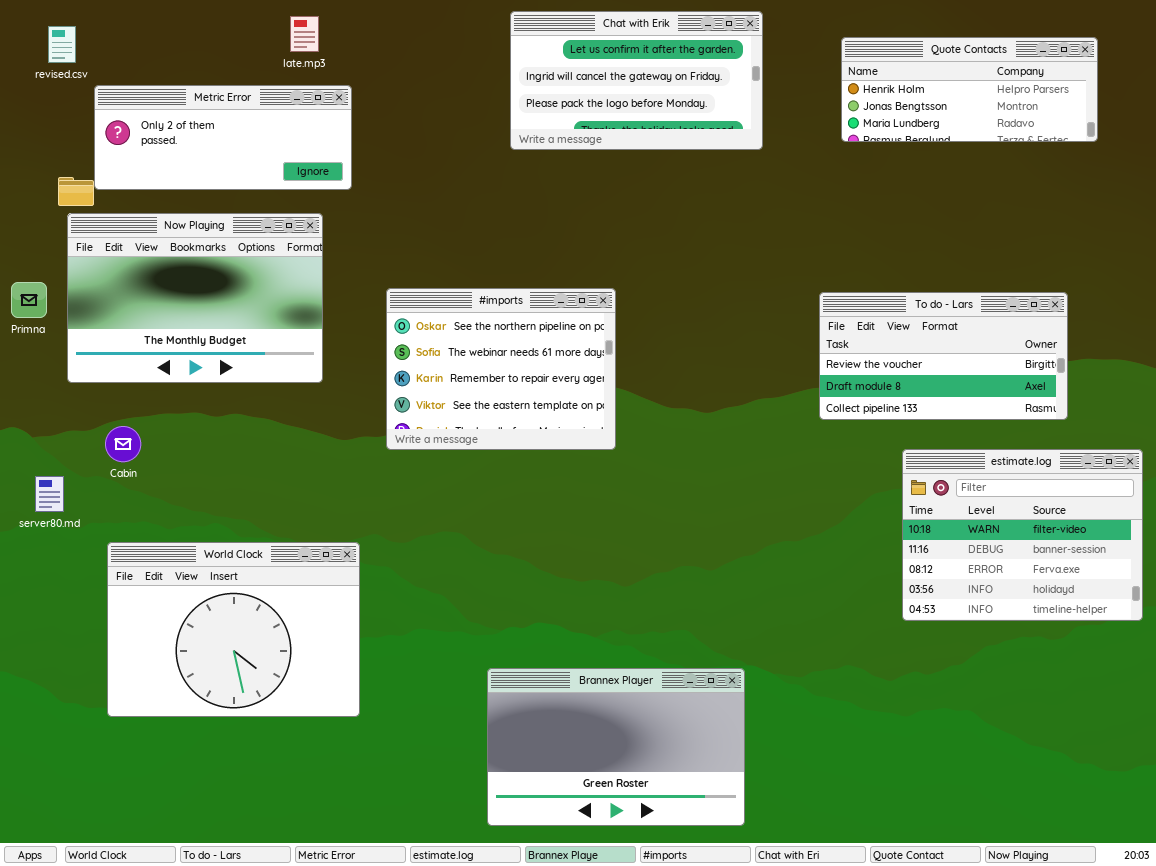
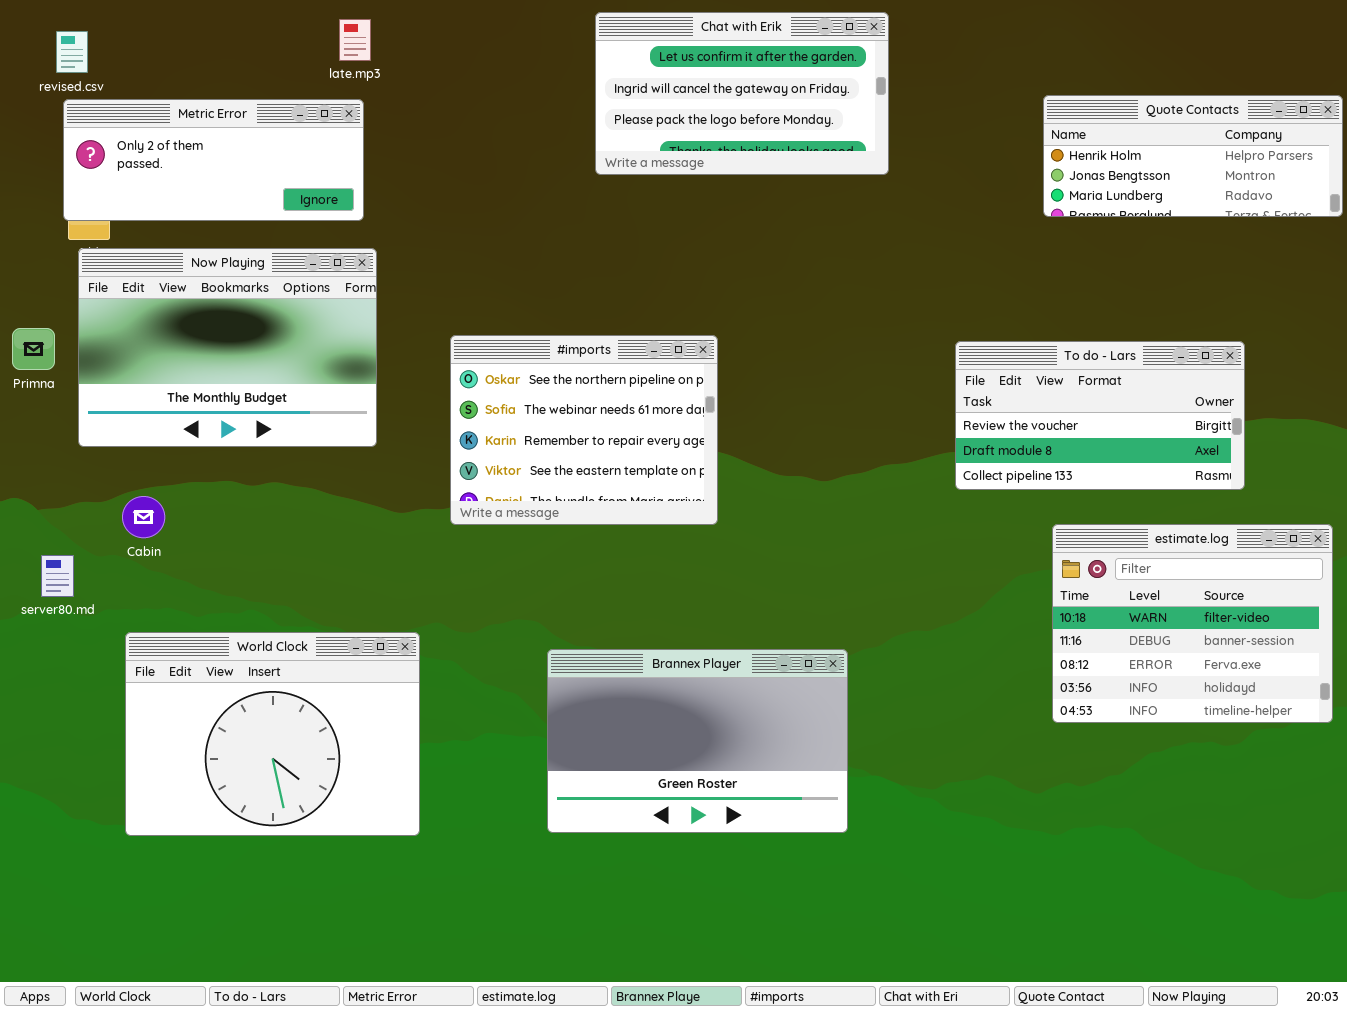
Quote Contacts: [841,37,1098,142] -> [1043,95,1343,217], moved
Metric Error: [94,85,352,190] -> [63,99,364,221], moved
Brannex Player: [487,668,745,826] -> [547,649,848,833], moved

